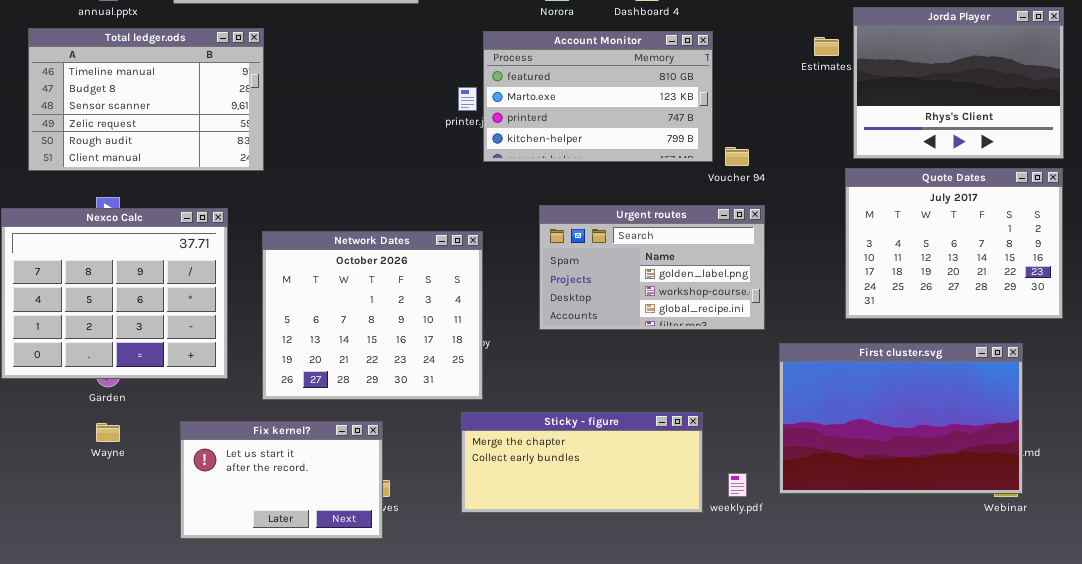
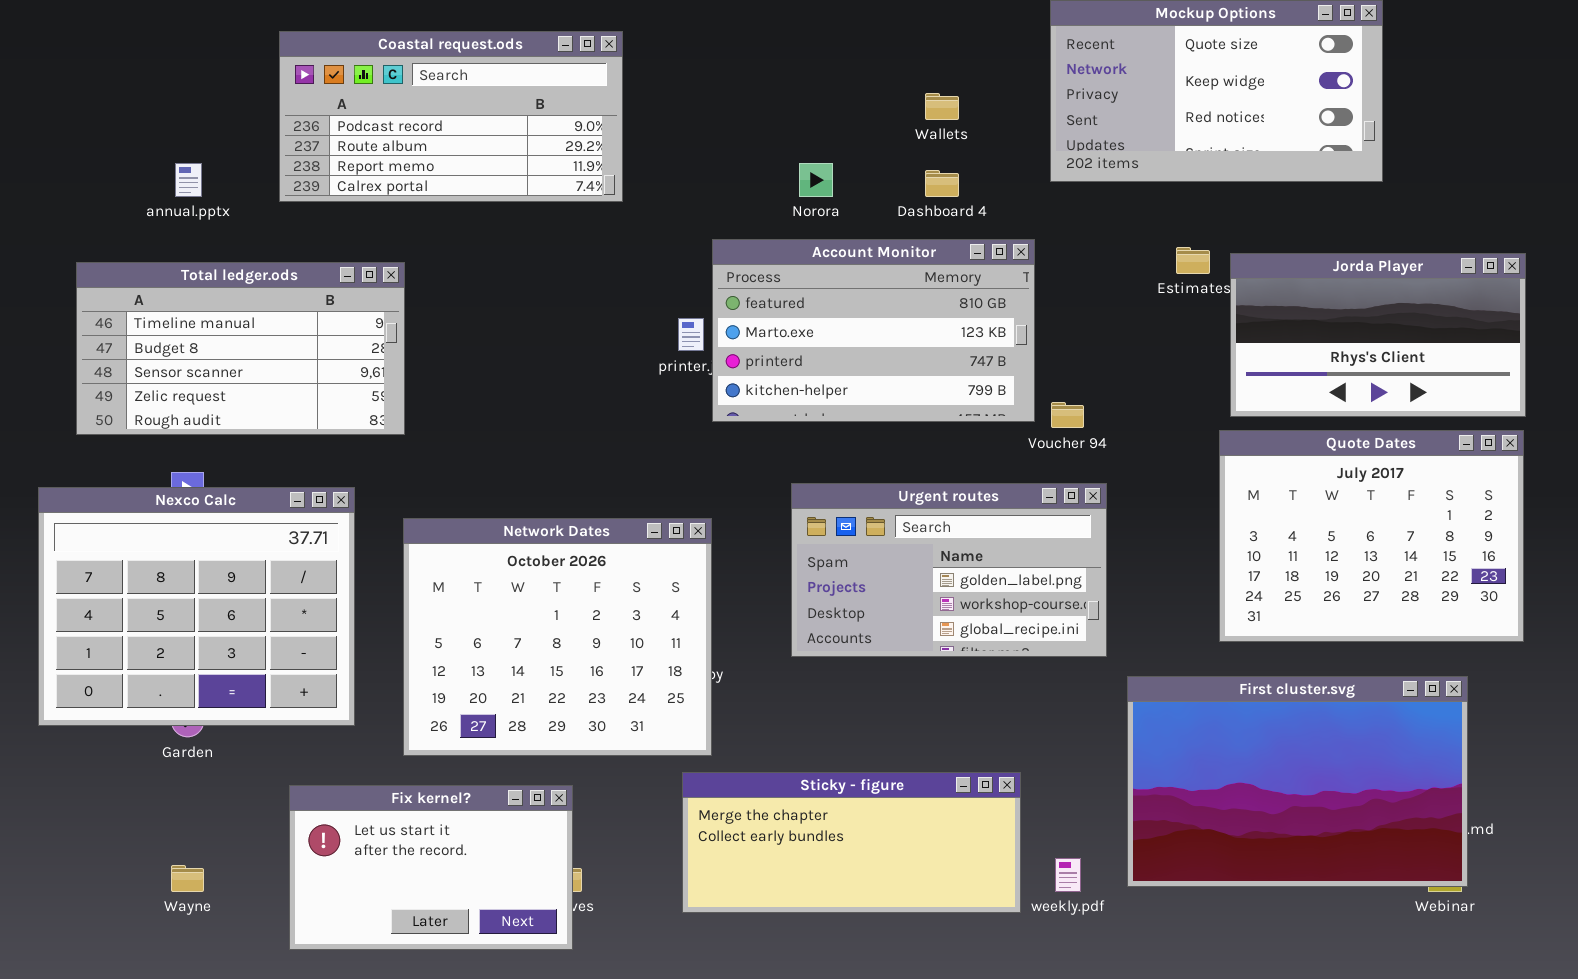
Jorda Player: [853,7,1064,159] -> [1230,253,1526,417], resized
Total ledger.ods: [28,28,264,171] -> [76,262,405,435], resized
Wayne: [96,423,120,442] -> [171,865,204,892], moved

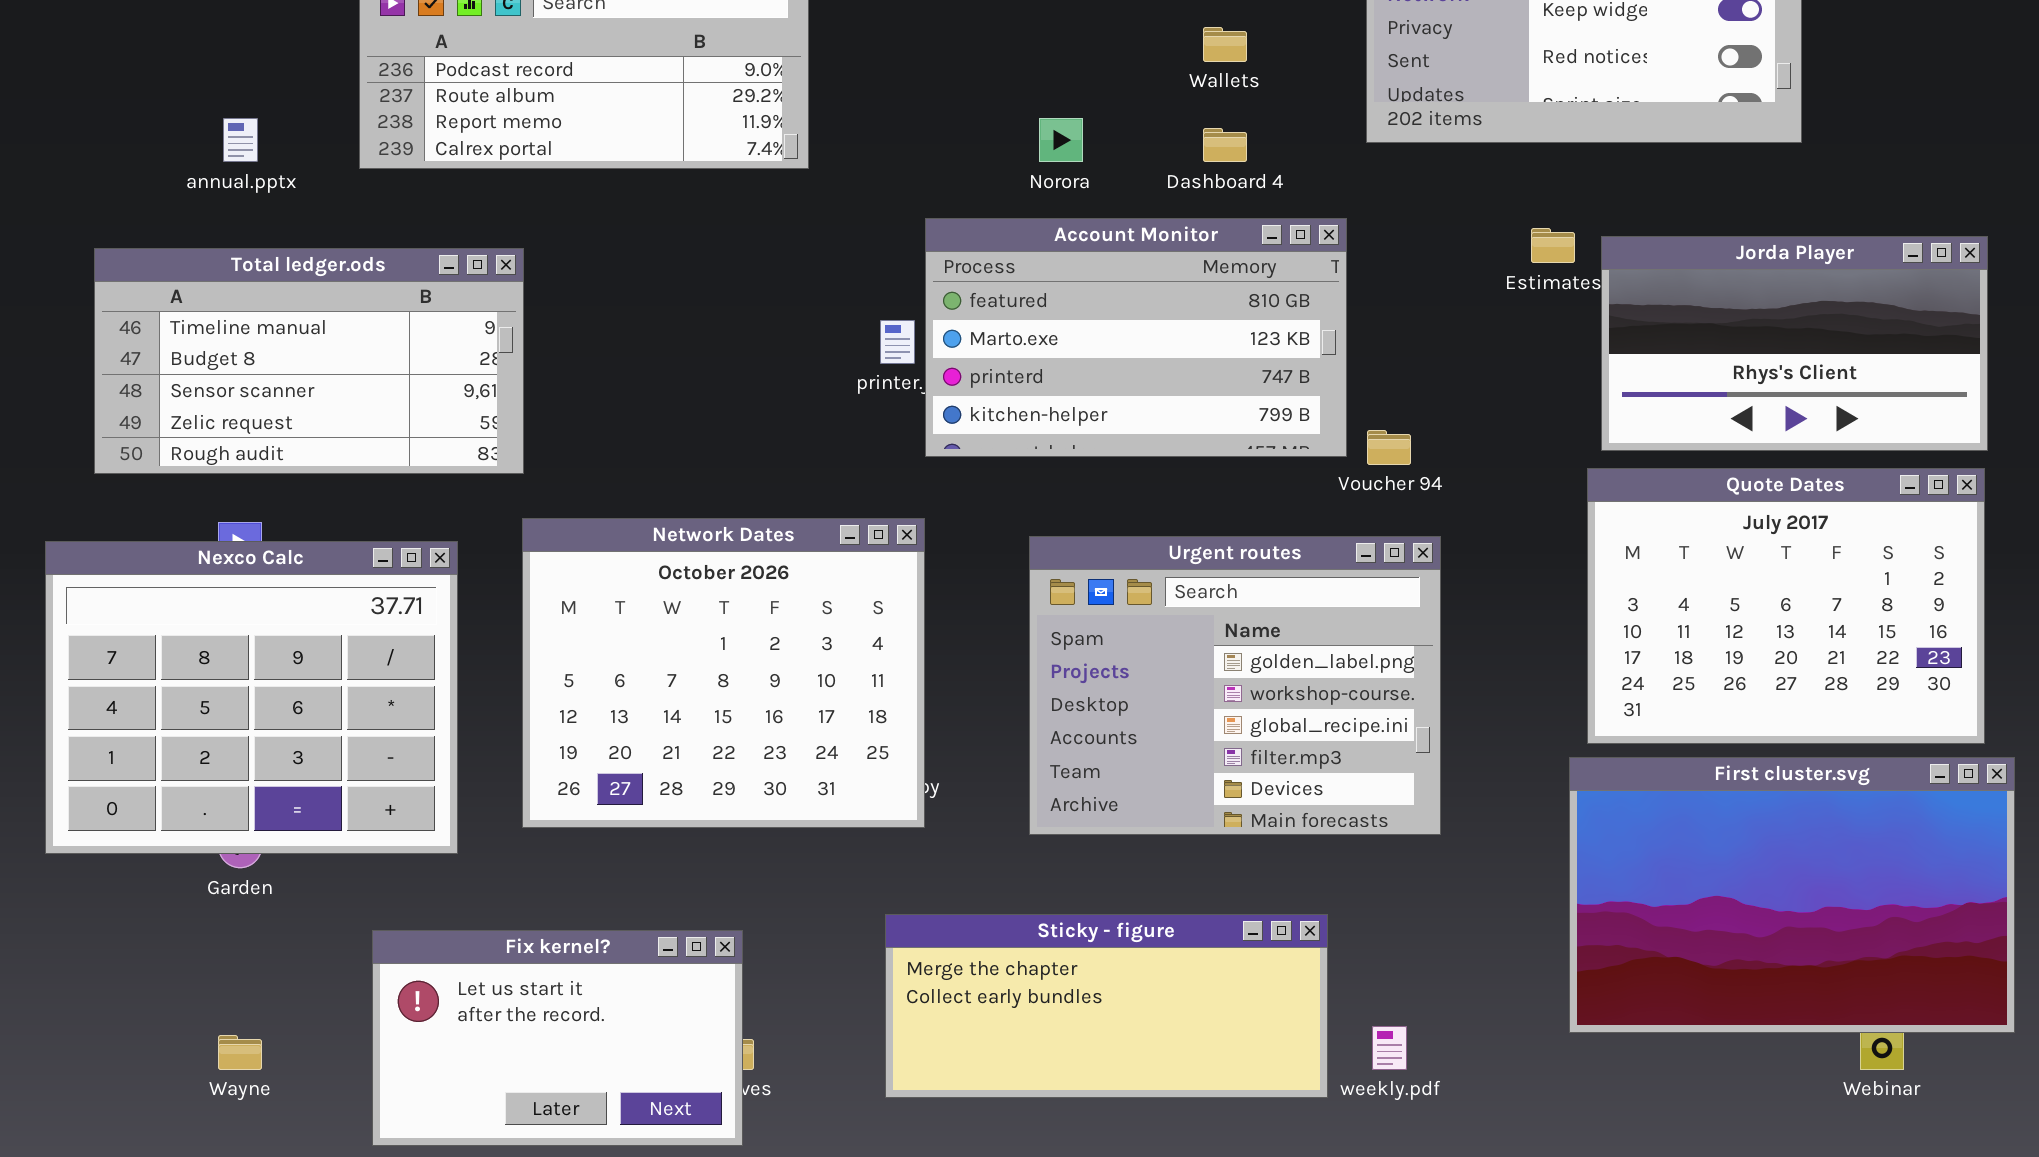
Urgent routes: [791,483,1107,657] -> [1029,536,1441,835], resized
Network Dates: [403,518,712,756] -> [522,518,925,828], moved
First cluster.svg: [1127,676,1468,887] -> [1569,757,2015,1033], moved

